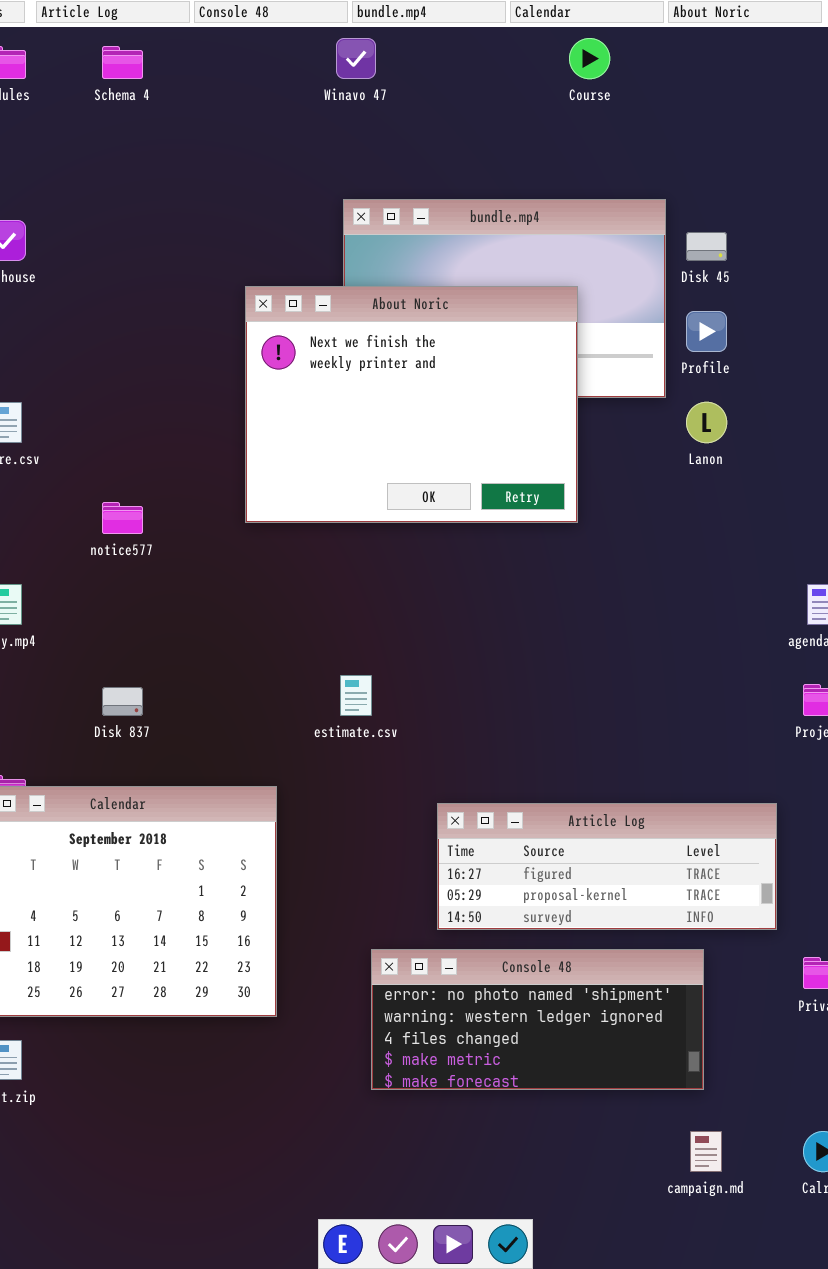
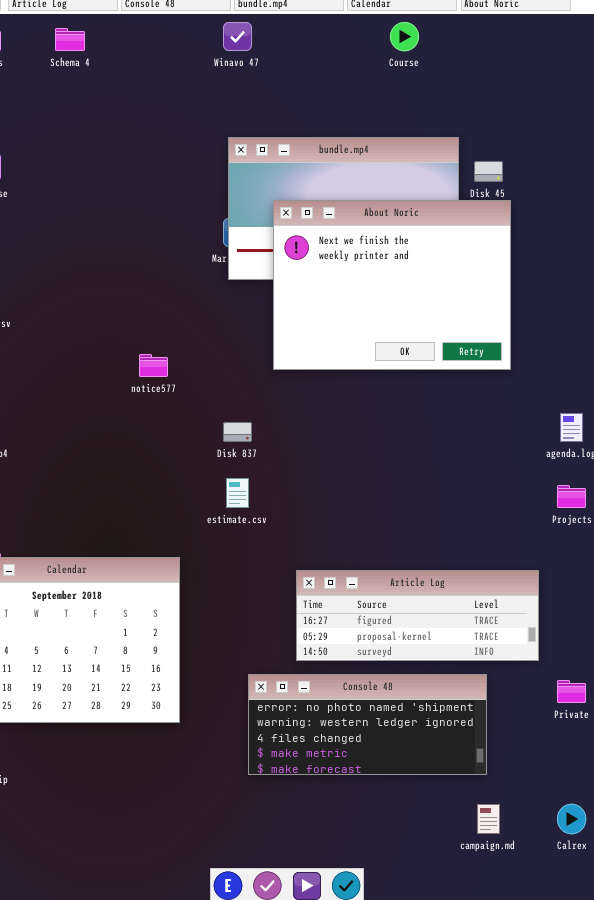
About Noric: [245,286,578,523] -> [273,200,511,370], moved
notice577: [102,502,143,534] -> [139,354,168,377], moved
Disk 837: [102,687,143,716] -> [223,422,252,442], moved

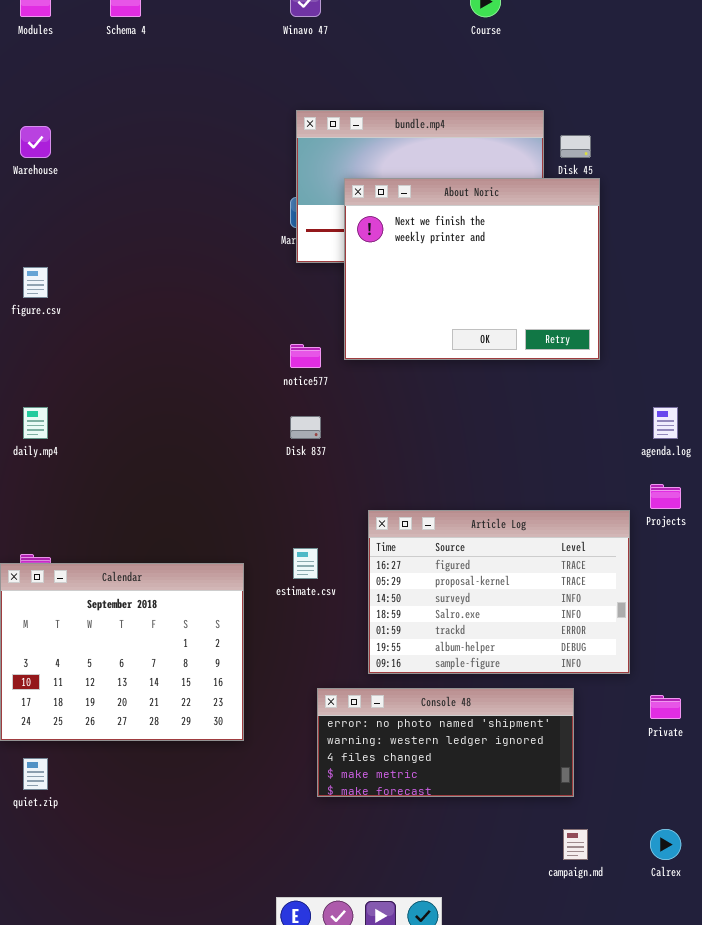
notice577: [139,354,168,377] -> [290,344,321,368], moved
estimate.csv: [226,478,249,508] -> [293,548,318,579], moved
Article Log: [296,570,539,661] -> [368,510,630,674], resized

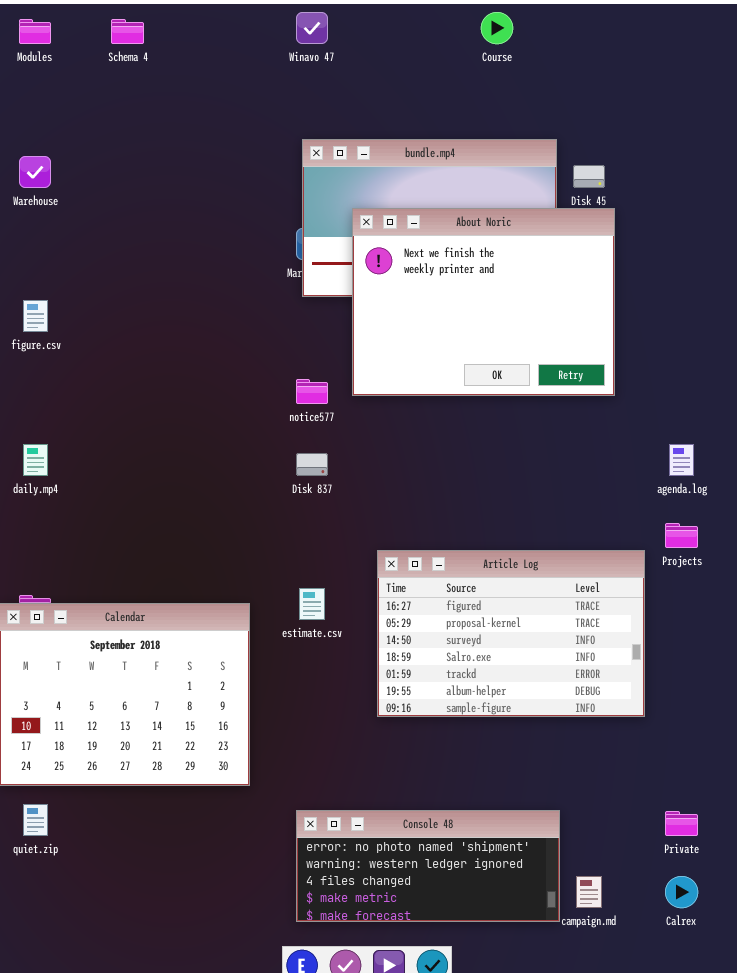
Console 48: [317,688,574,797] -> [296,810,560,922], moved
Private: [650,695,681,719] -> [665,811,698,836], moved

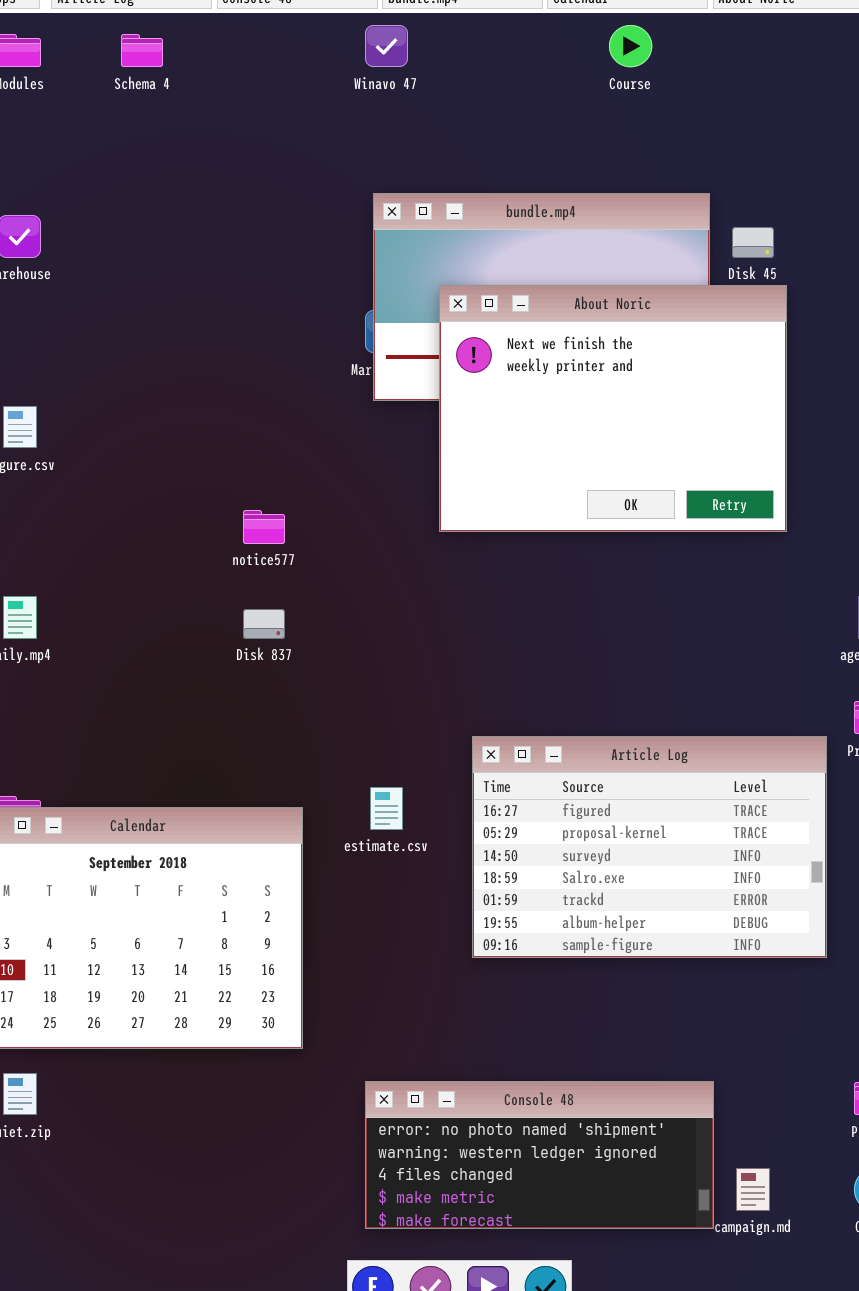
notice577: [296,379,328,404] -> [243,510,285,544], moved
Disk 837: [296,453,328,476] -> [243,609,285,639], moved

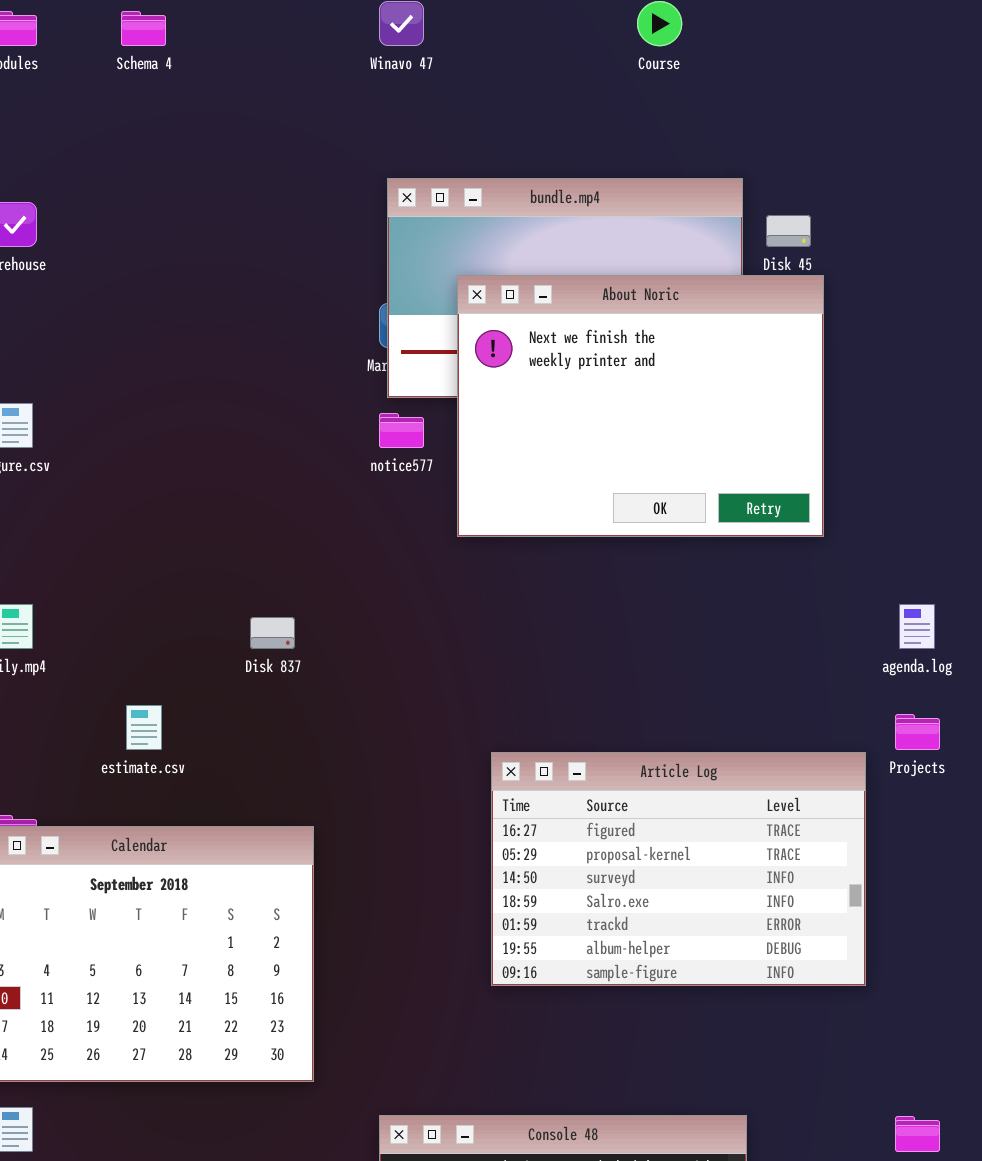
notice577: [243,510,285,544] -> [379,413,424,448], moved
estimate.csv: [370,787,403,830] -> [126,705,162,750], moved

